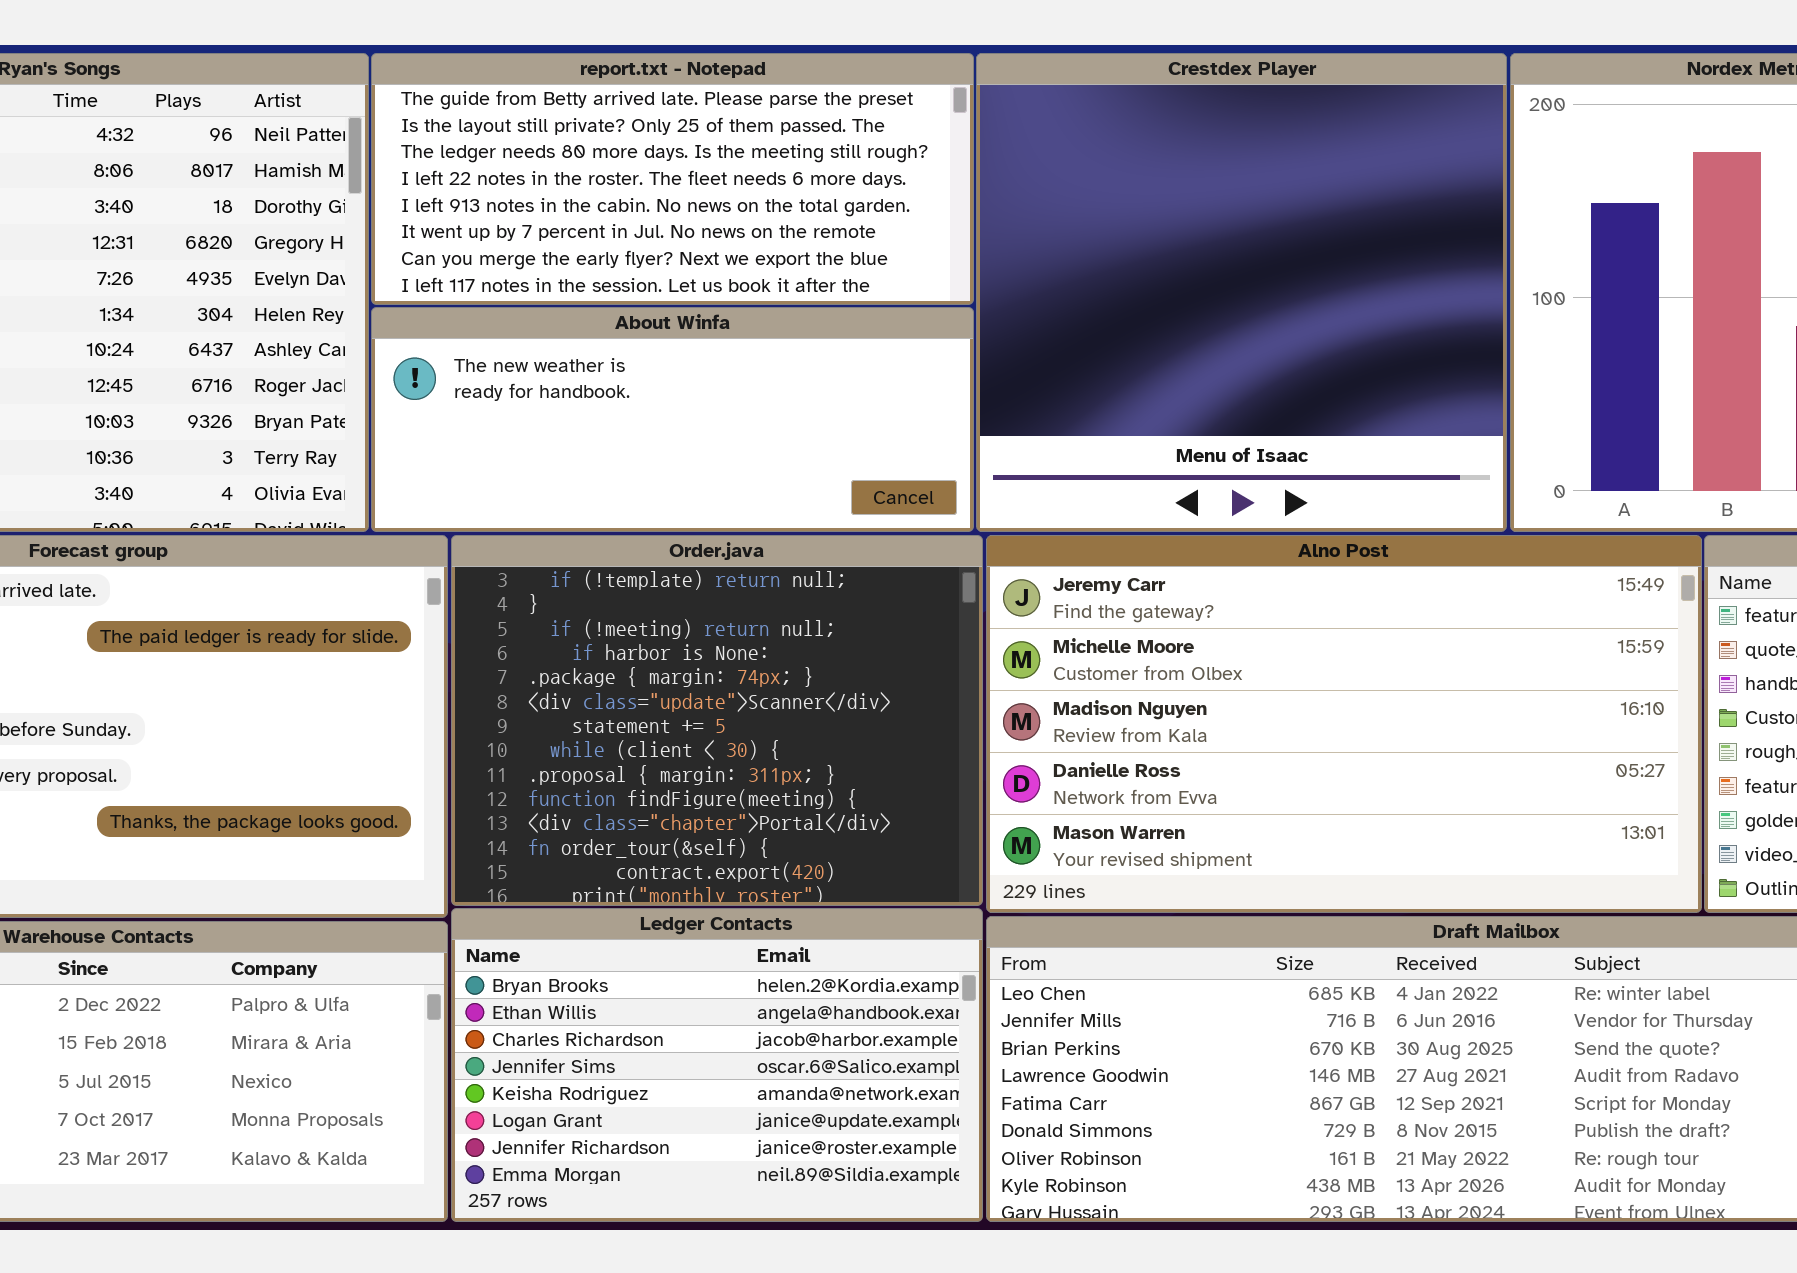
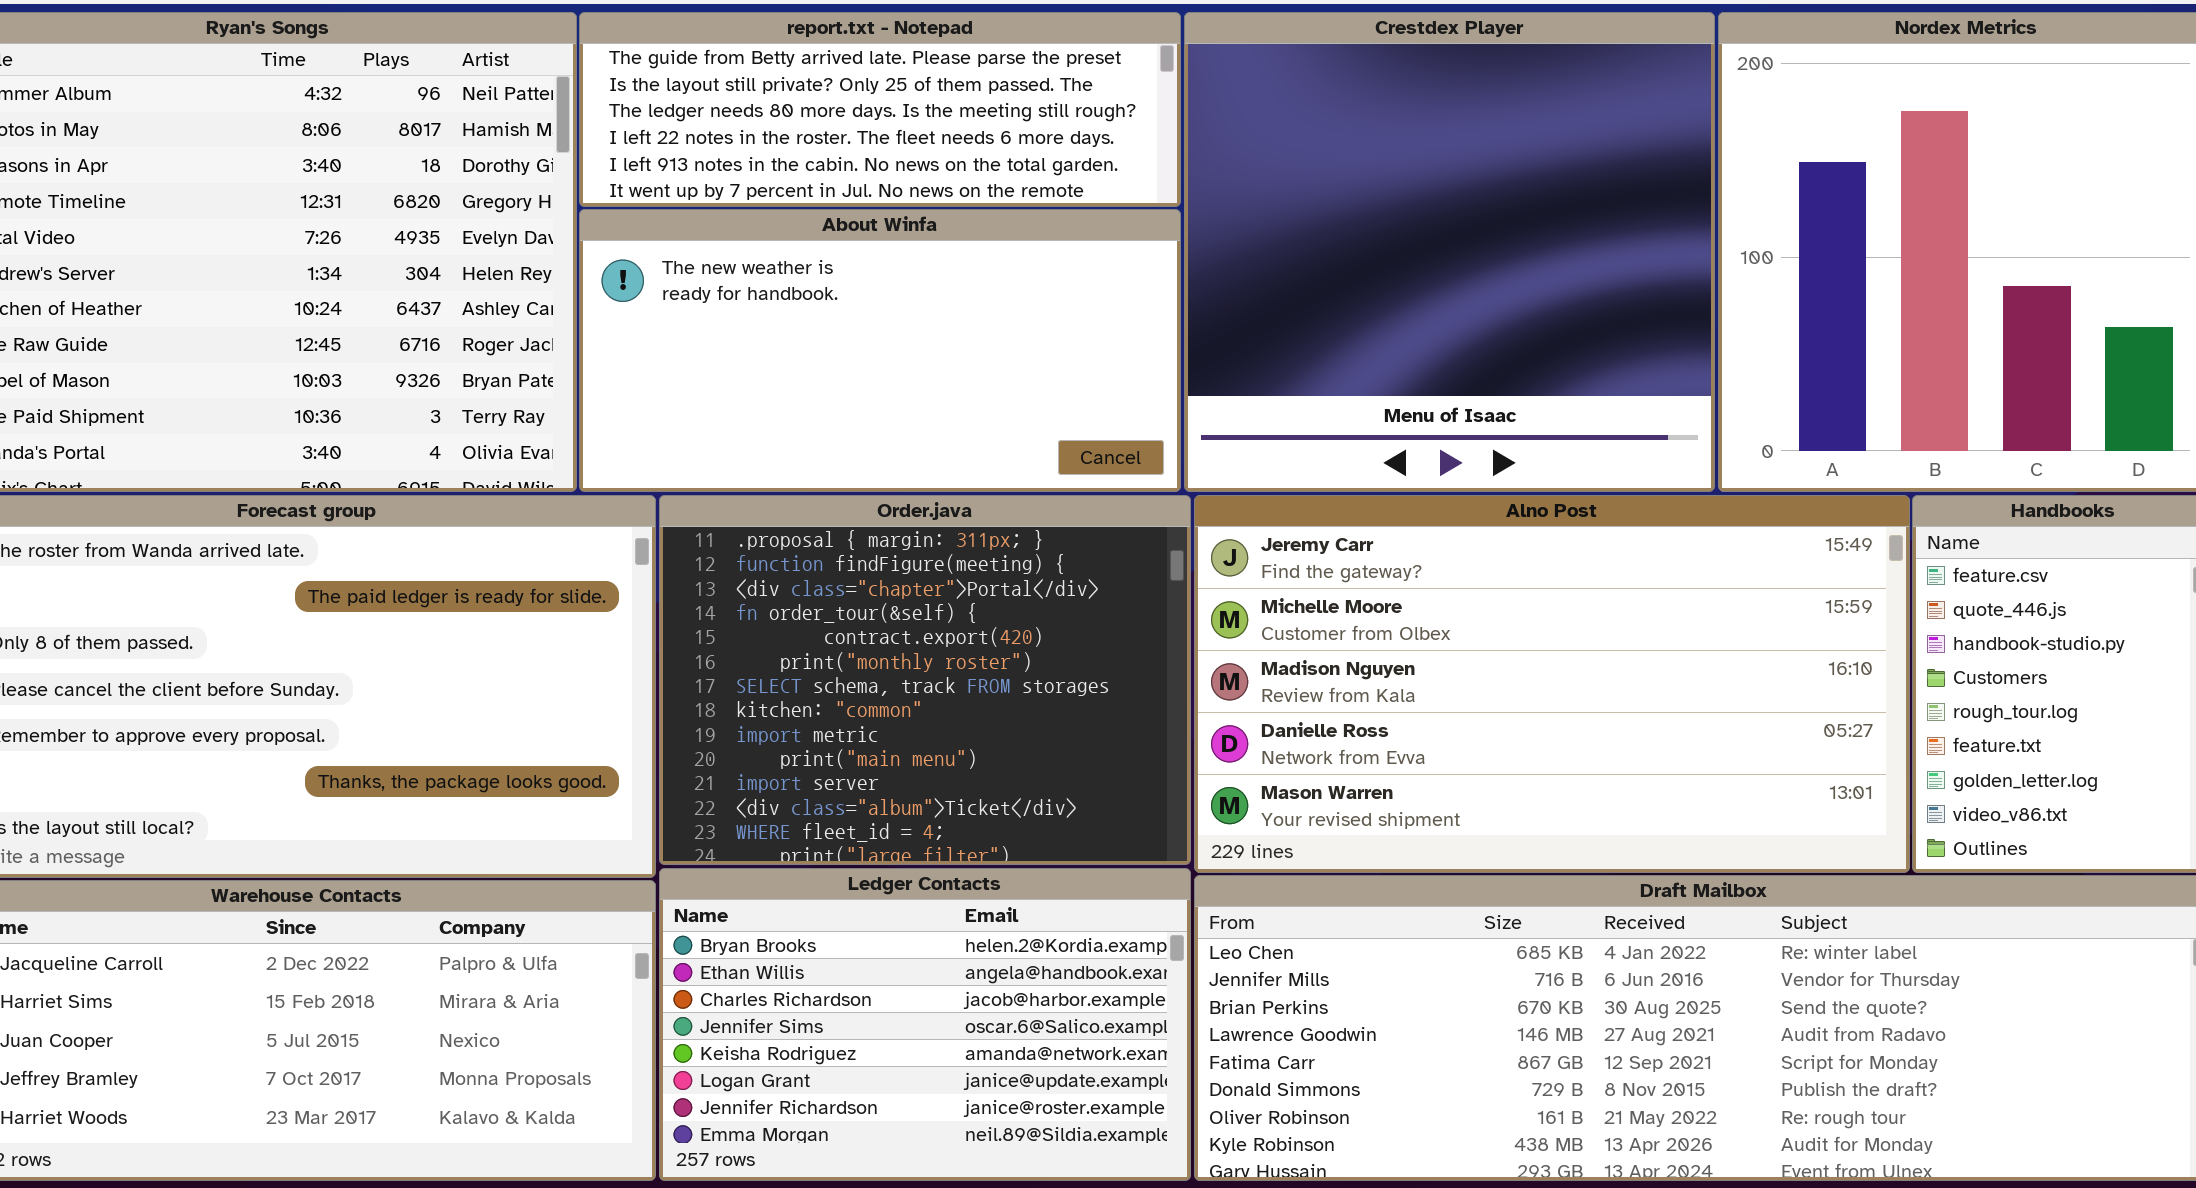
report.txt - Notepad: [371,53,974,305] -> [579,12,1181,207], resized
About Winfa: [371,307,974,532] -> [579,209,1181,492], resized
Order.java: [451,535,983,906] -> [659,495,1191,865], scrolled down 8 rows

